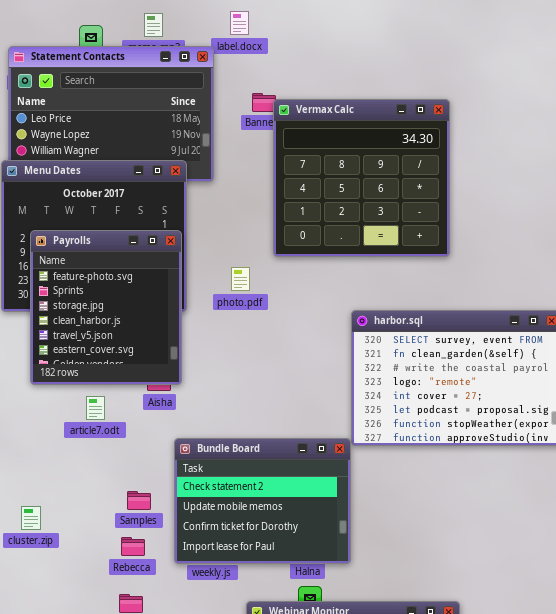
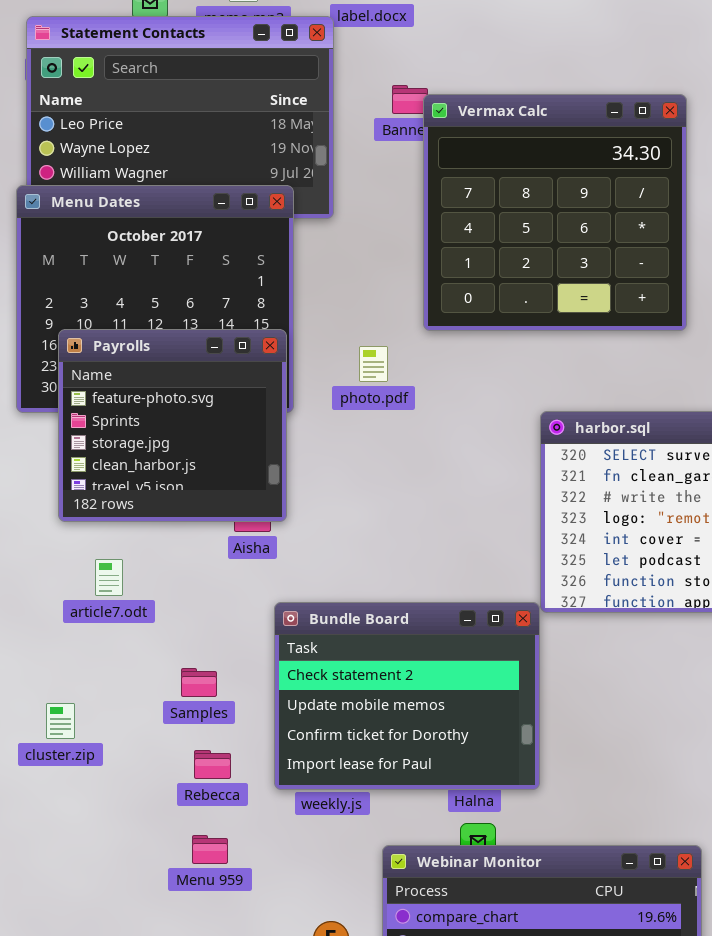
Payrolls: [30,230,182,385] -> [58,329,287,522], resized
article7.odt: [86,396,105,420] -> [95,559,123,596], moved
Samples: [127,491,151,510] -> [181,668,217,697], moved

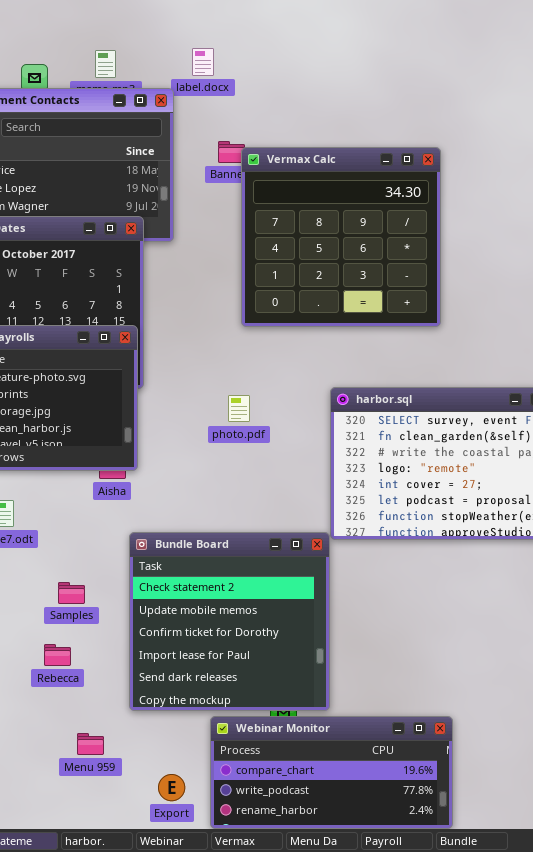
photo.pdf: [359,346,388,382] -> [228,395,250,422], moved
Bundle Board: [274,602,540,790] -> [129,532,330,711], resized
Rebecca: [194,750,231,779] -> [44,644,71,666], moved
Menu 959: [192,835,228,864] -> [77,733,104,755], moved

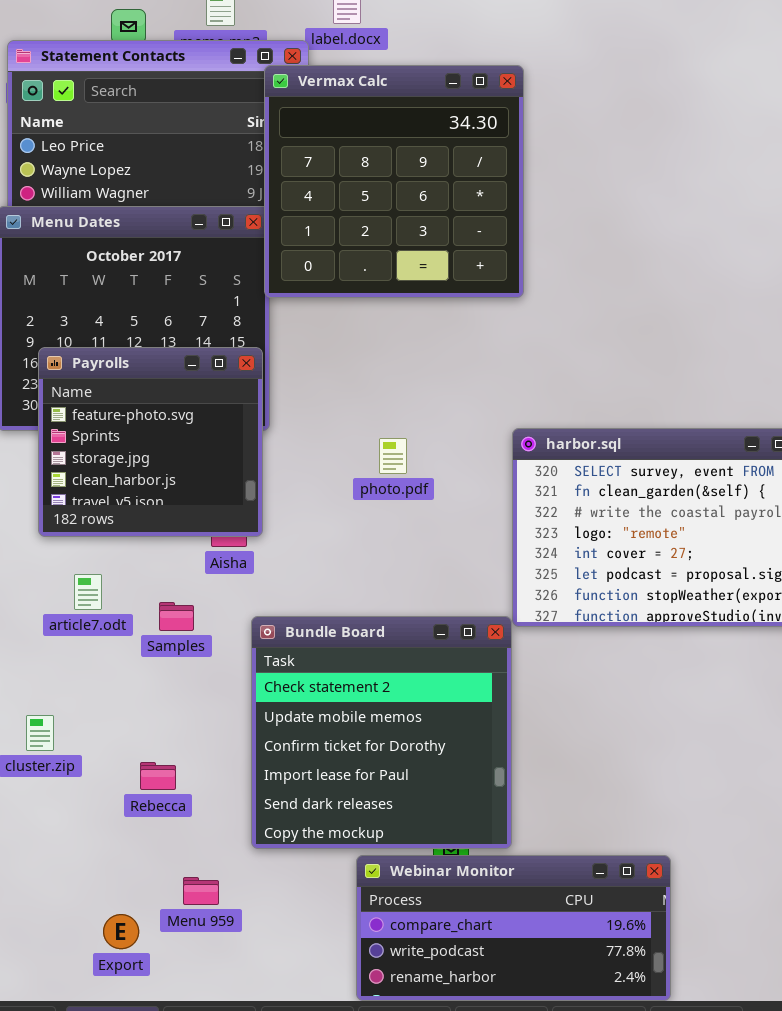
Vermax Calc: [241,147,441,327] -> [264,65,524,298], moved
Samples: [58,582,85,604] -> [159,602,194,631], moved
Export: [158,774,185,801] -> [103,914,139,949], moved

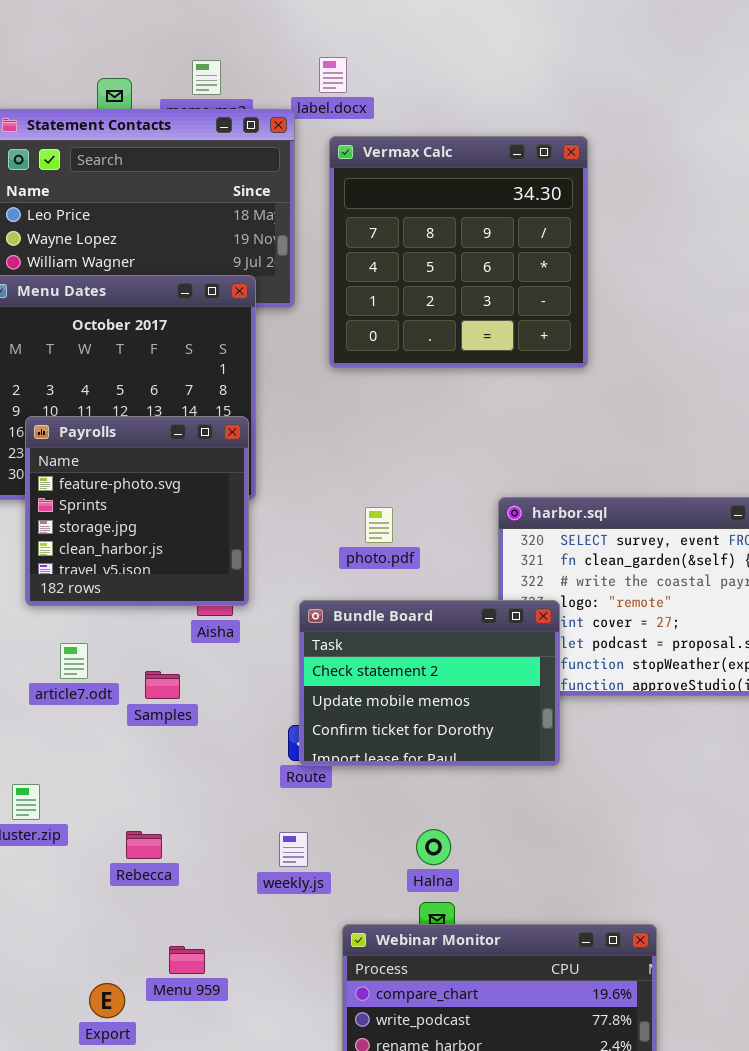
Vermax Calc: [264,65,524,298] -> [329,136,588,368], moved
Bundle Board: [251,616,512,849] -> [299,600,560,766], moved, resized

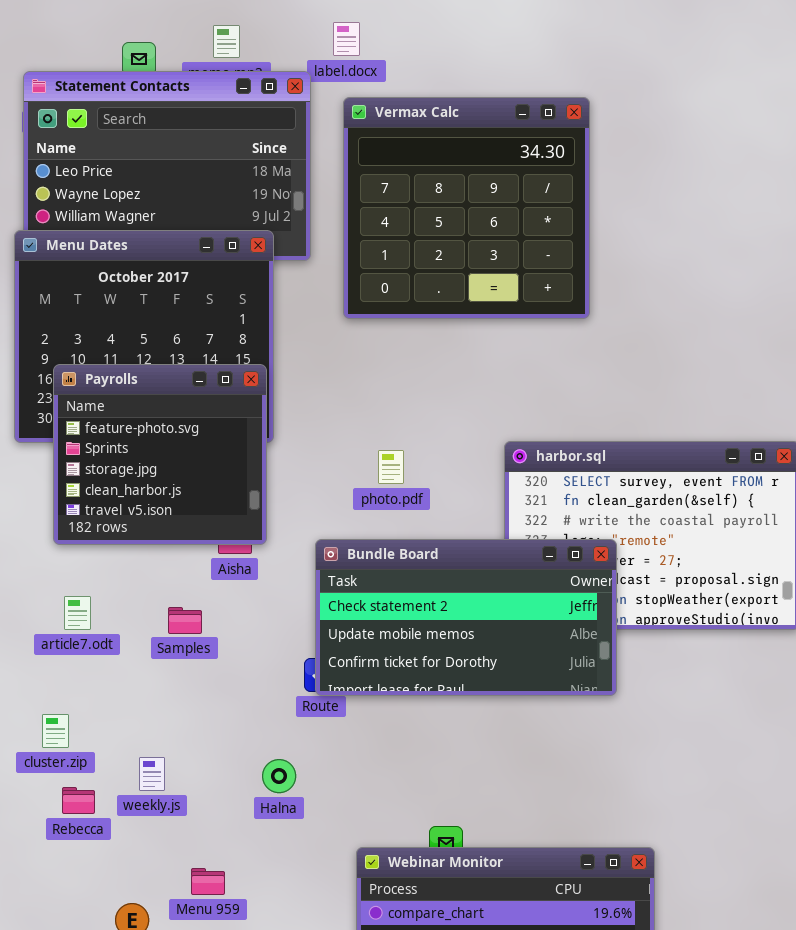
Bundle Board: [299,600,560,766] -> [315,539,617,696], resized
article7.odt: [60,643,88,679] -> [64,596,91,630], moved
Halna: [416,829,451,865] -> [262,759,296,793], moved
Rebecca: [126,831,162,859] -> [62,787,95,814], moved
weekly.js: [279,832,308,867] -> [139,757,165,791], moved

